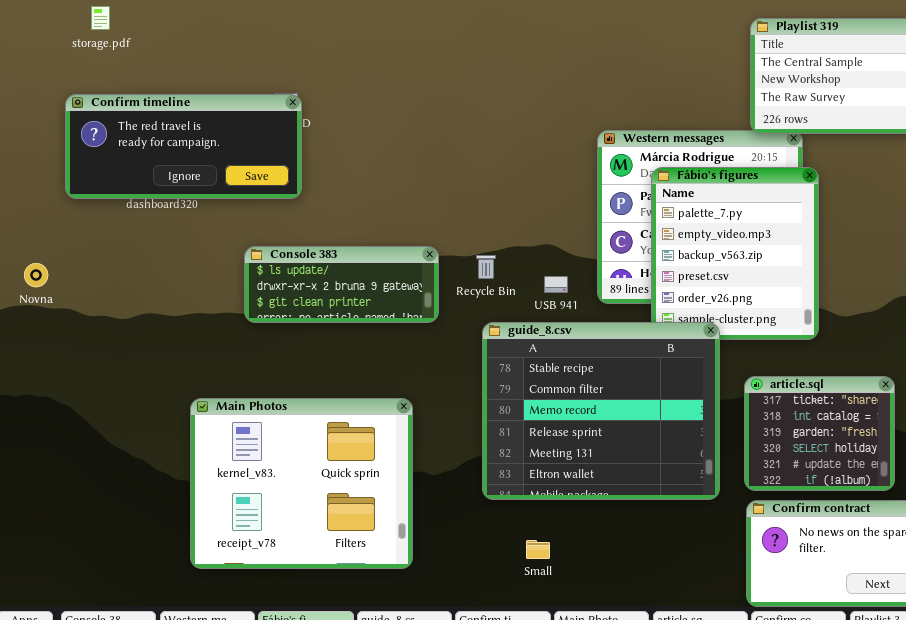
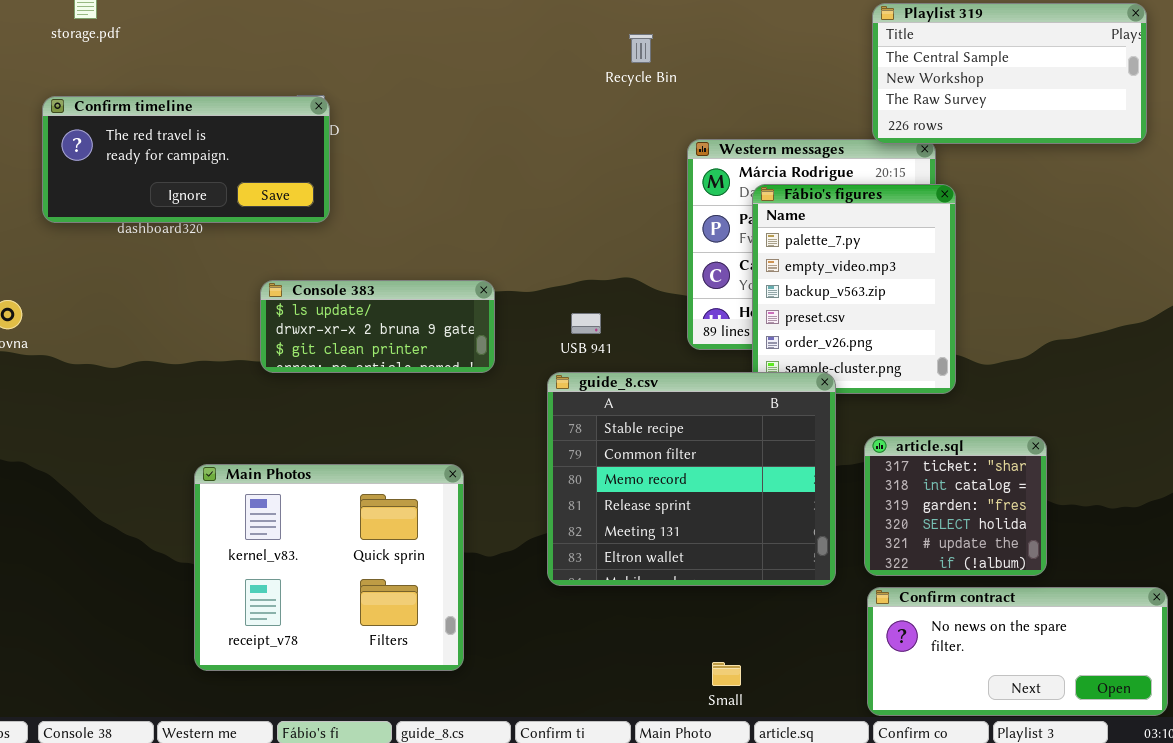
Recycle Bin: [476,255,496,279] -> [629,34,653,63], moved
USB 941: [544,276,568,293] -> [571,313,601,334], moved
Small: [526,540,550,559] -> [712,662,741,686], moved

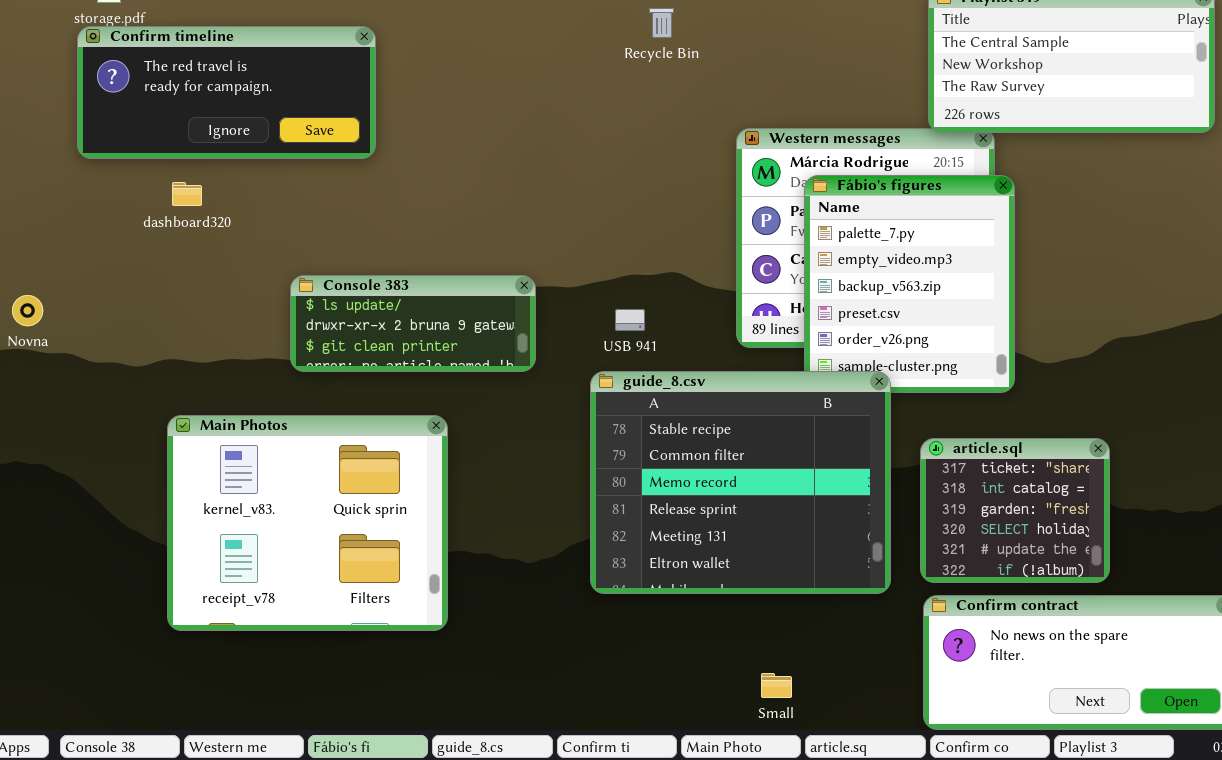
Recycle Bin: [629,34,653,63] -> [649,8,674,38], moved
Confirm timeline: [42,96,330,223] -> [77,26,376,159], moved
Main Photos: [194,464,464,671] -> [167,415,448,631], moved

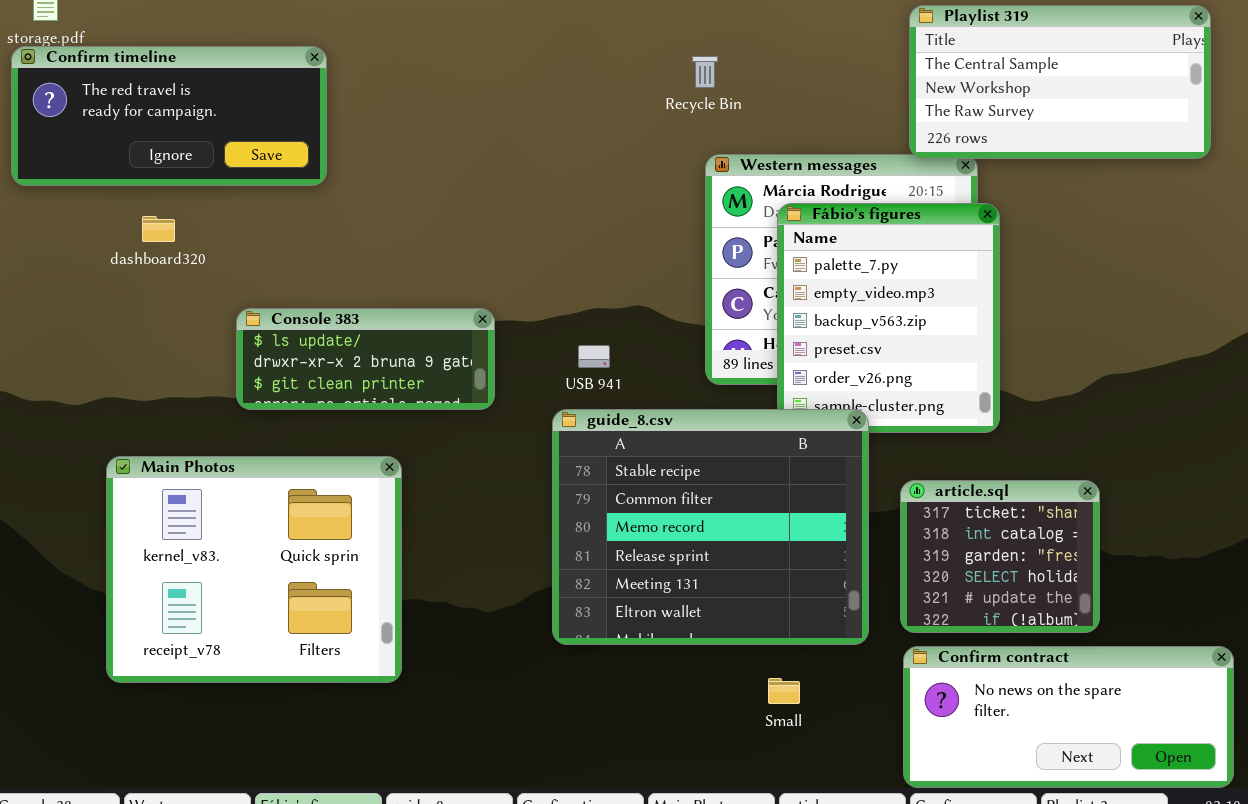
Recycle Bin: [649,8,674,38] -> [692,56,718,88], moved
dashboard320: [172,182,202,206] -> [142,216,175,242], moved
Small: [761,673,792,698] -> [768,678,800,704], moved

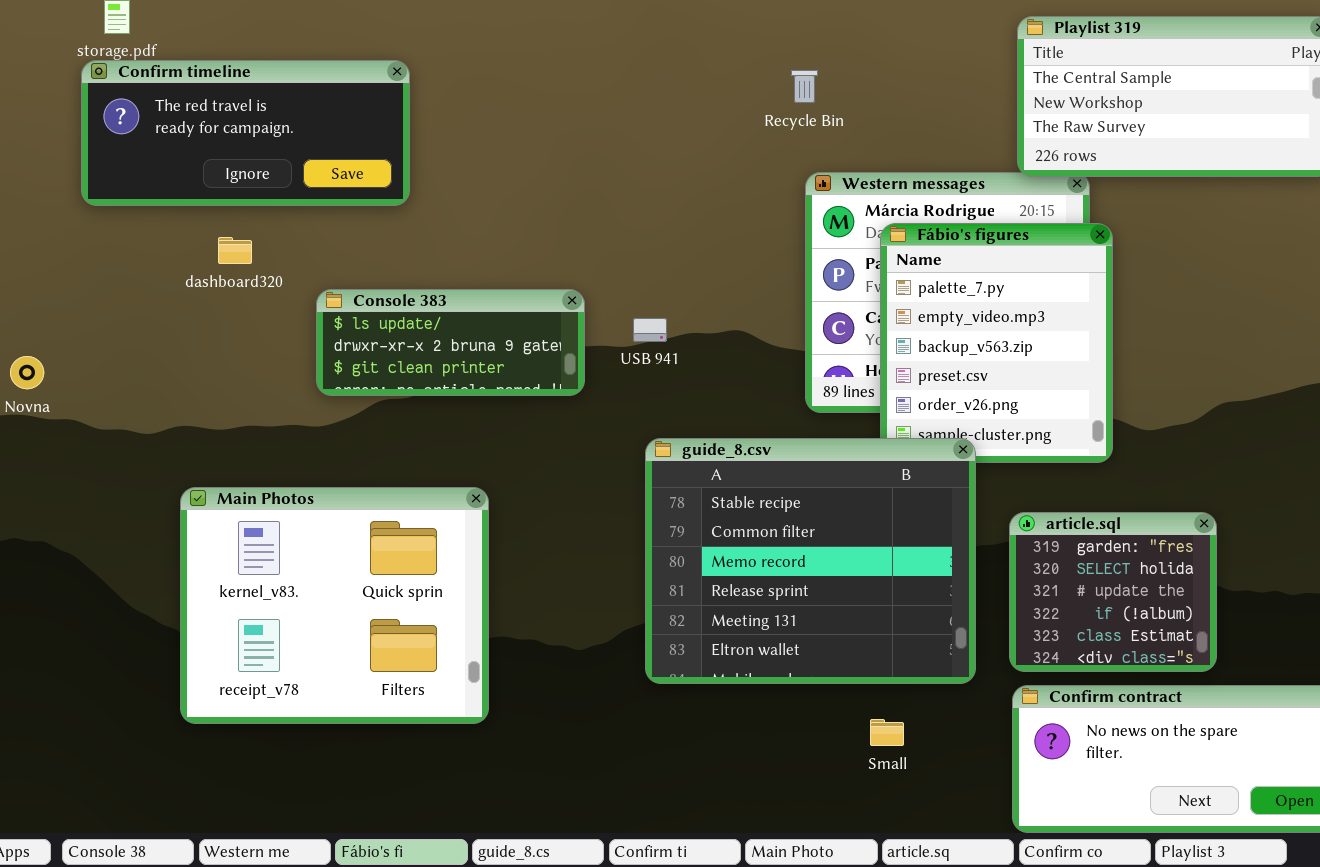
Console 383: [236,308,495,410] -> [316,289,585,396], moved
USB 941: [578,345,610,368] -> [633,318,667,342], moved
article.sql: [900,480,1100,633] -> [1009,512,1217,672], scrolled down 2 rows

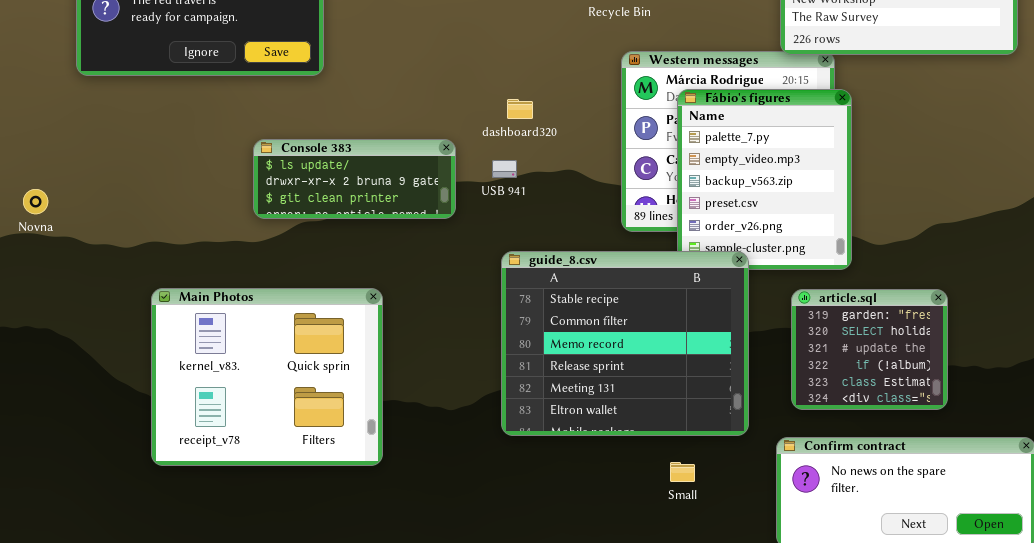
dashboard320: [218,237,252,264] -> [507,99,533,119], moved
article.sql: [1009,512,1217,672] -> [791,289,948,410], moved

